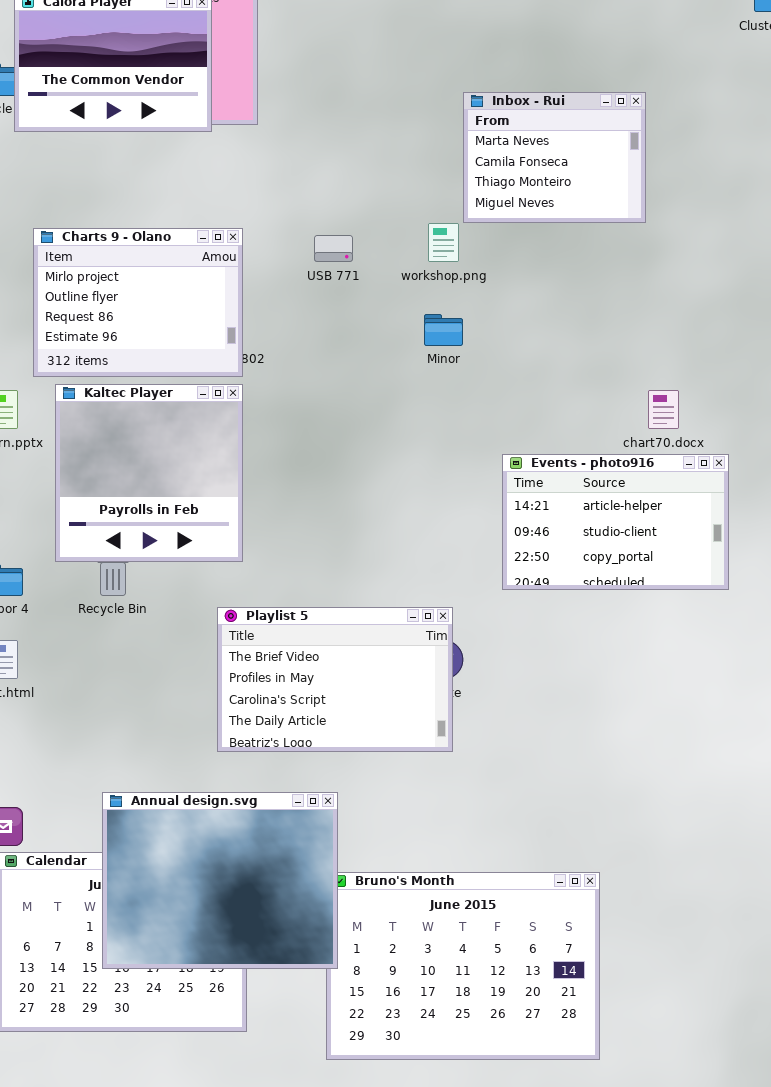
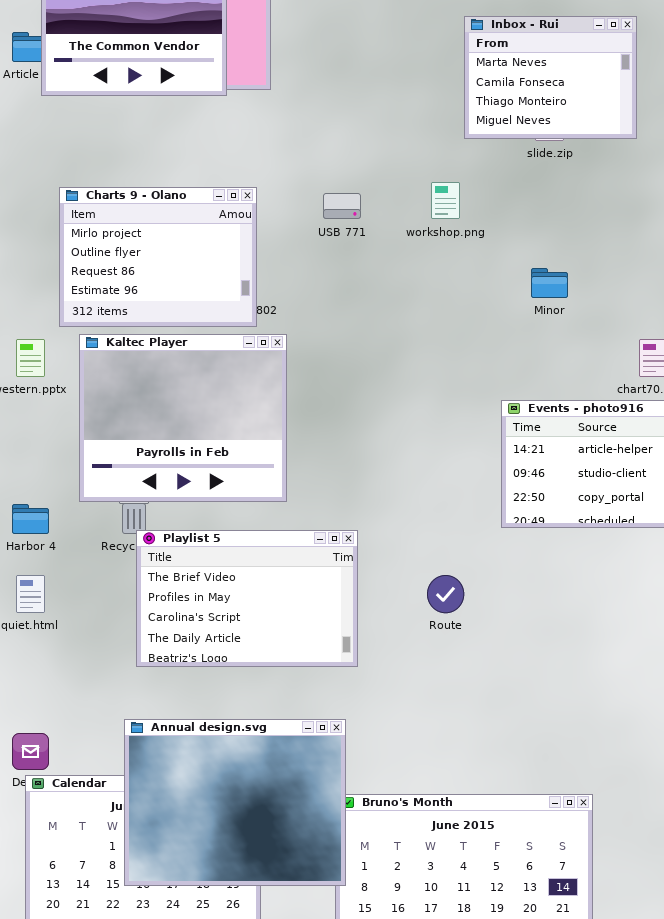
Inbox - Rui: [463,92,646,223] -> [464,16,637,139], moved
Minor: [424,314,463,346] -> [531,268,568,298], moved
Kaltec Player: [55,384,243,562] -> [79,334,287,502], resized
Playlist 5: [217,607,453,752] -> [136,530,358,667], moved

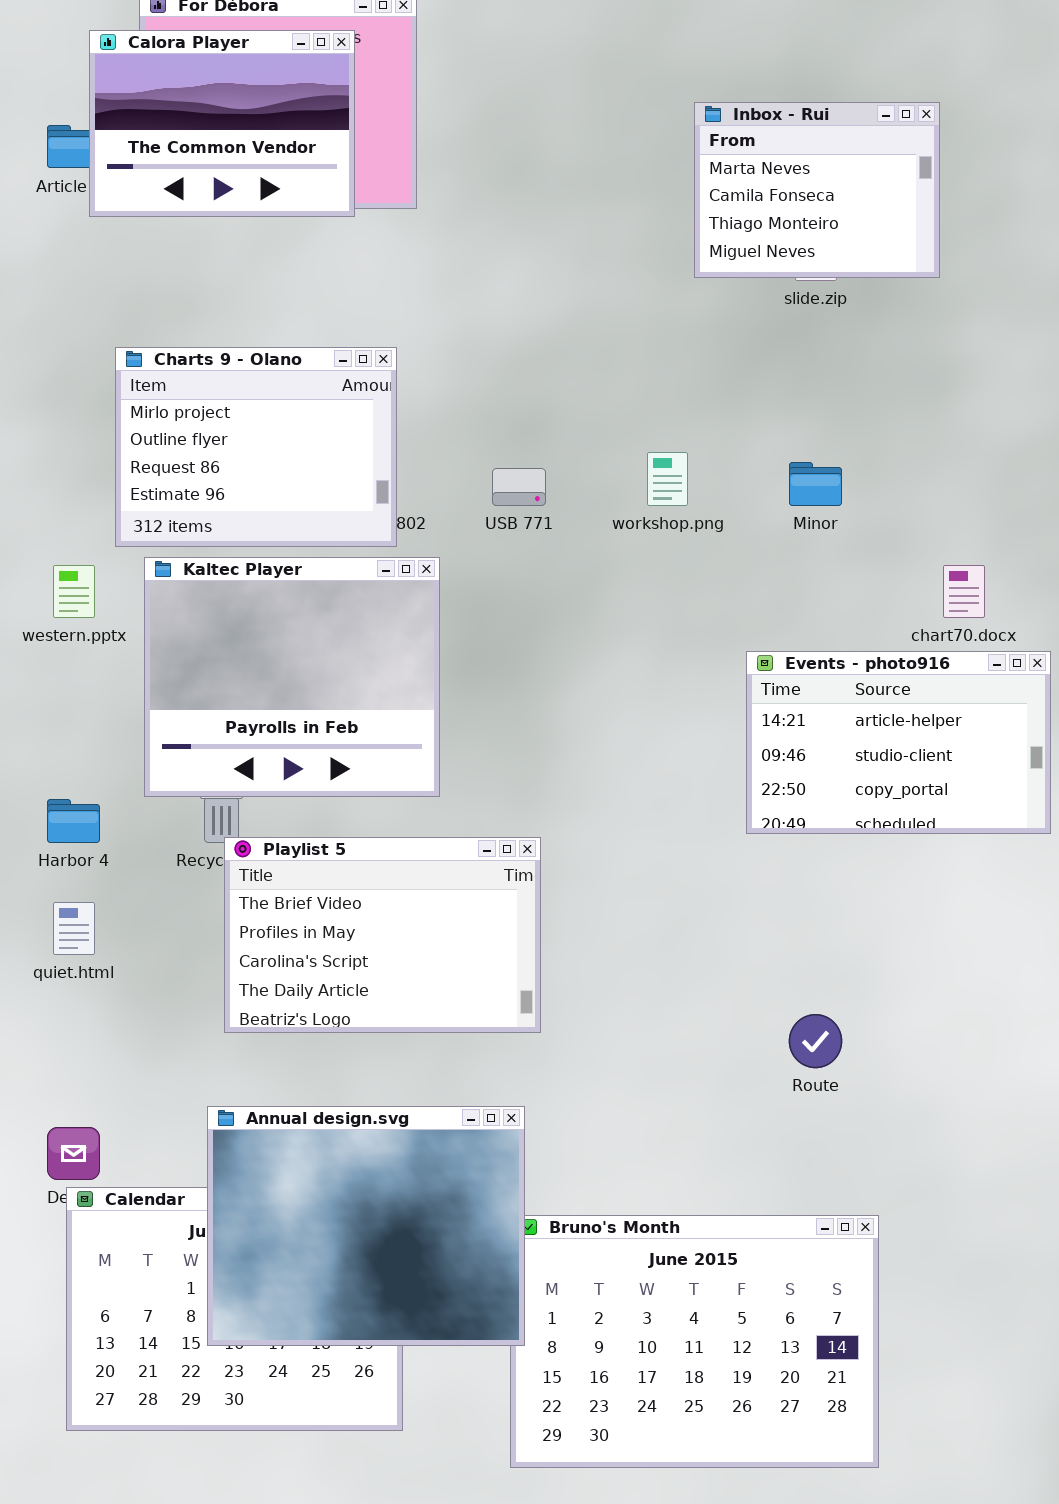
workshop.png: [431,182,460,219] -> [647,452,688,506], moved
USB 771: [323,193,361,219] -> [492,468,546,506], moved
Route: [427,575,464,613] -> [789,1014,842,1068], moved

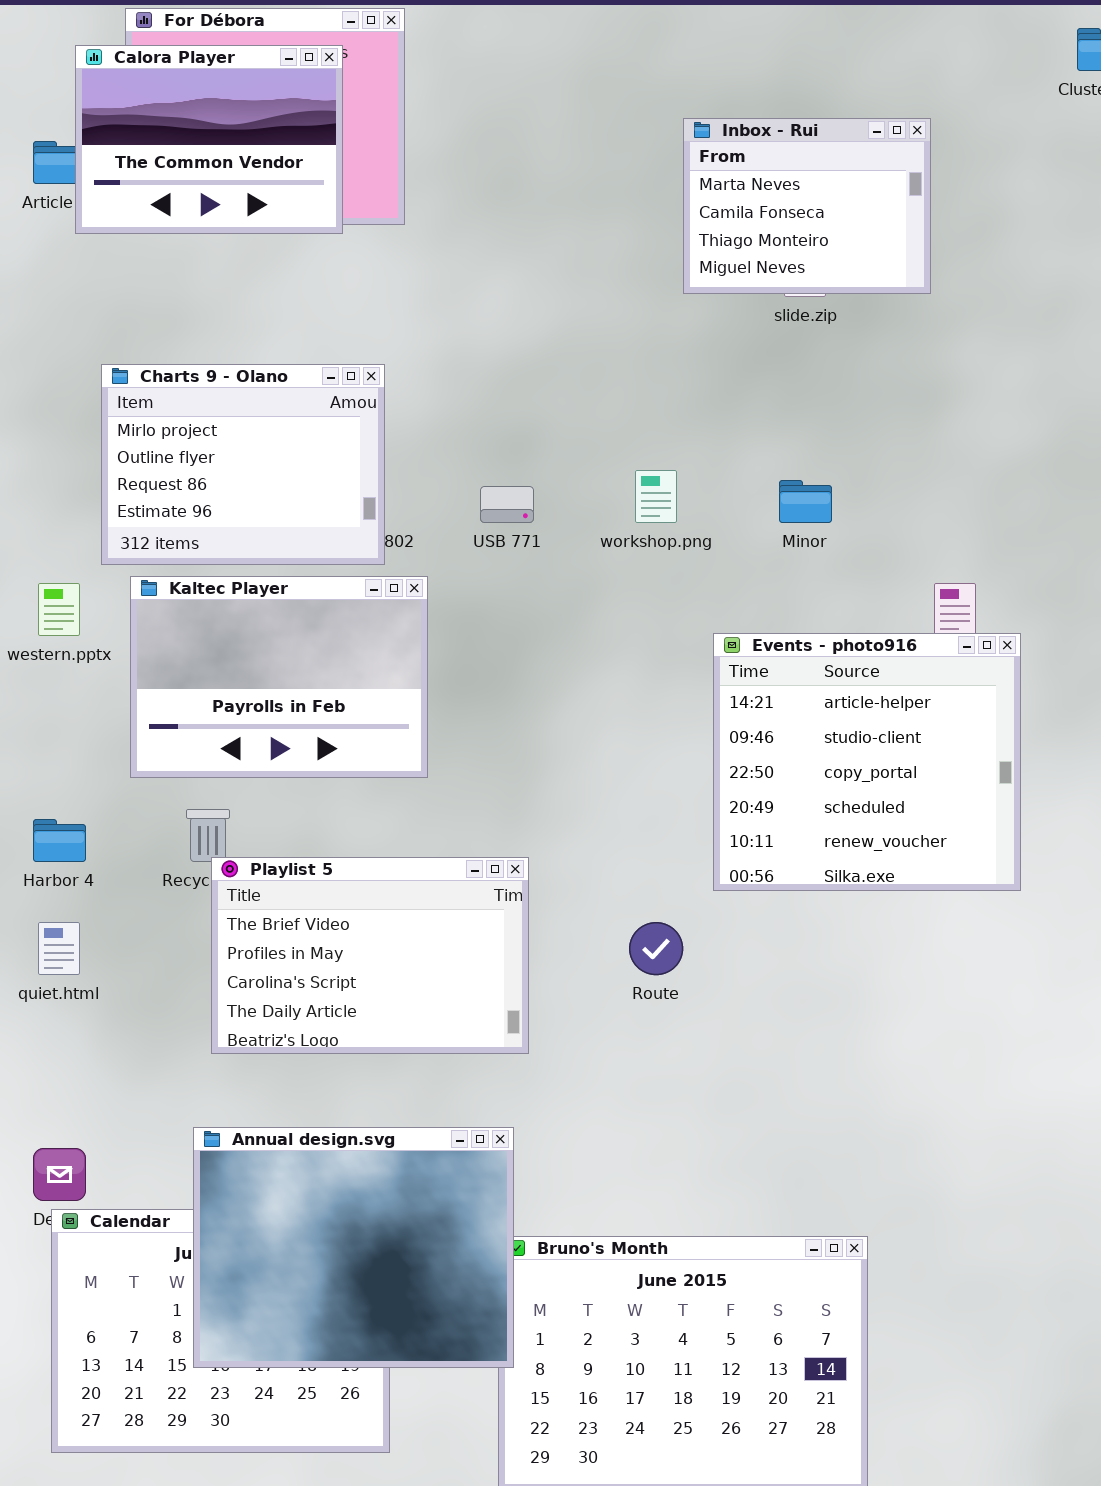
Kaltec Player: [144,557,440,797] -> [130,576,428,778], resized
Events - photo916: [746,651,1051,834] -> [713,633,1021,891], moved, resized
Route: [789,1014,842,1068] -> [629,922,683,975], moved

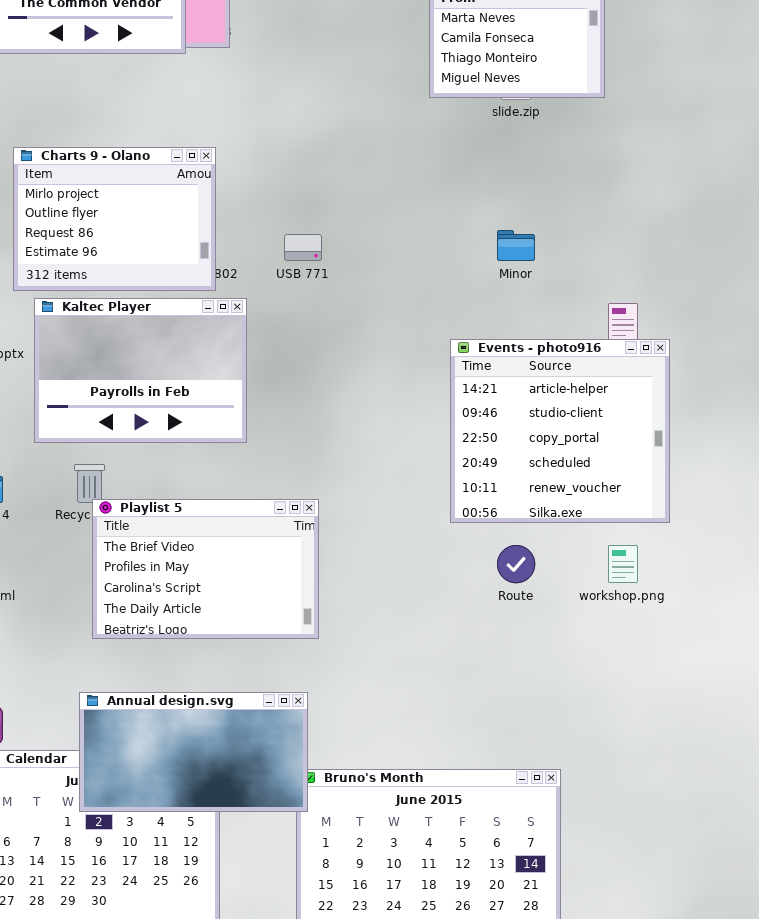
workshop.png: [635,470,677,523] -> [608,545,638,583], moved
Route: [629,922,683,975] -> [497,545,535,583], moved
Annual design.svg: [193,1127,514,1368] -> [79,692,308,812], resized

